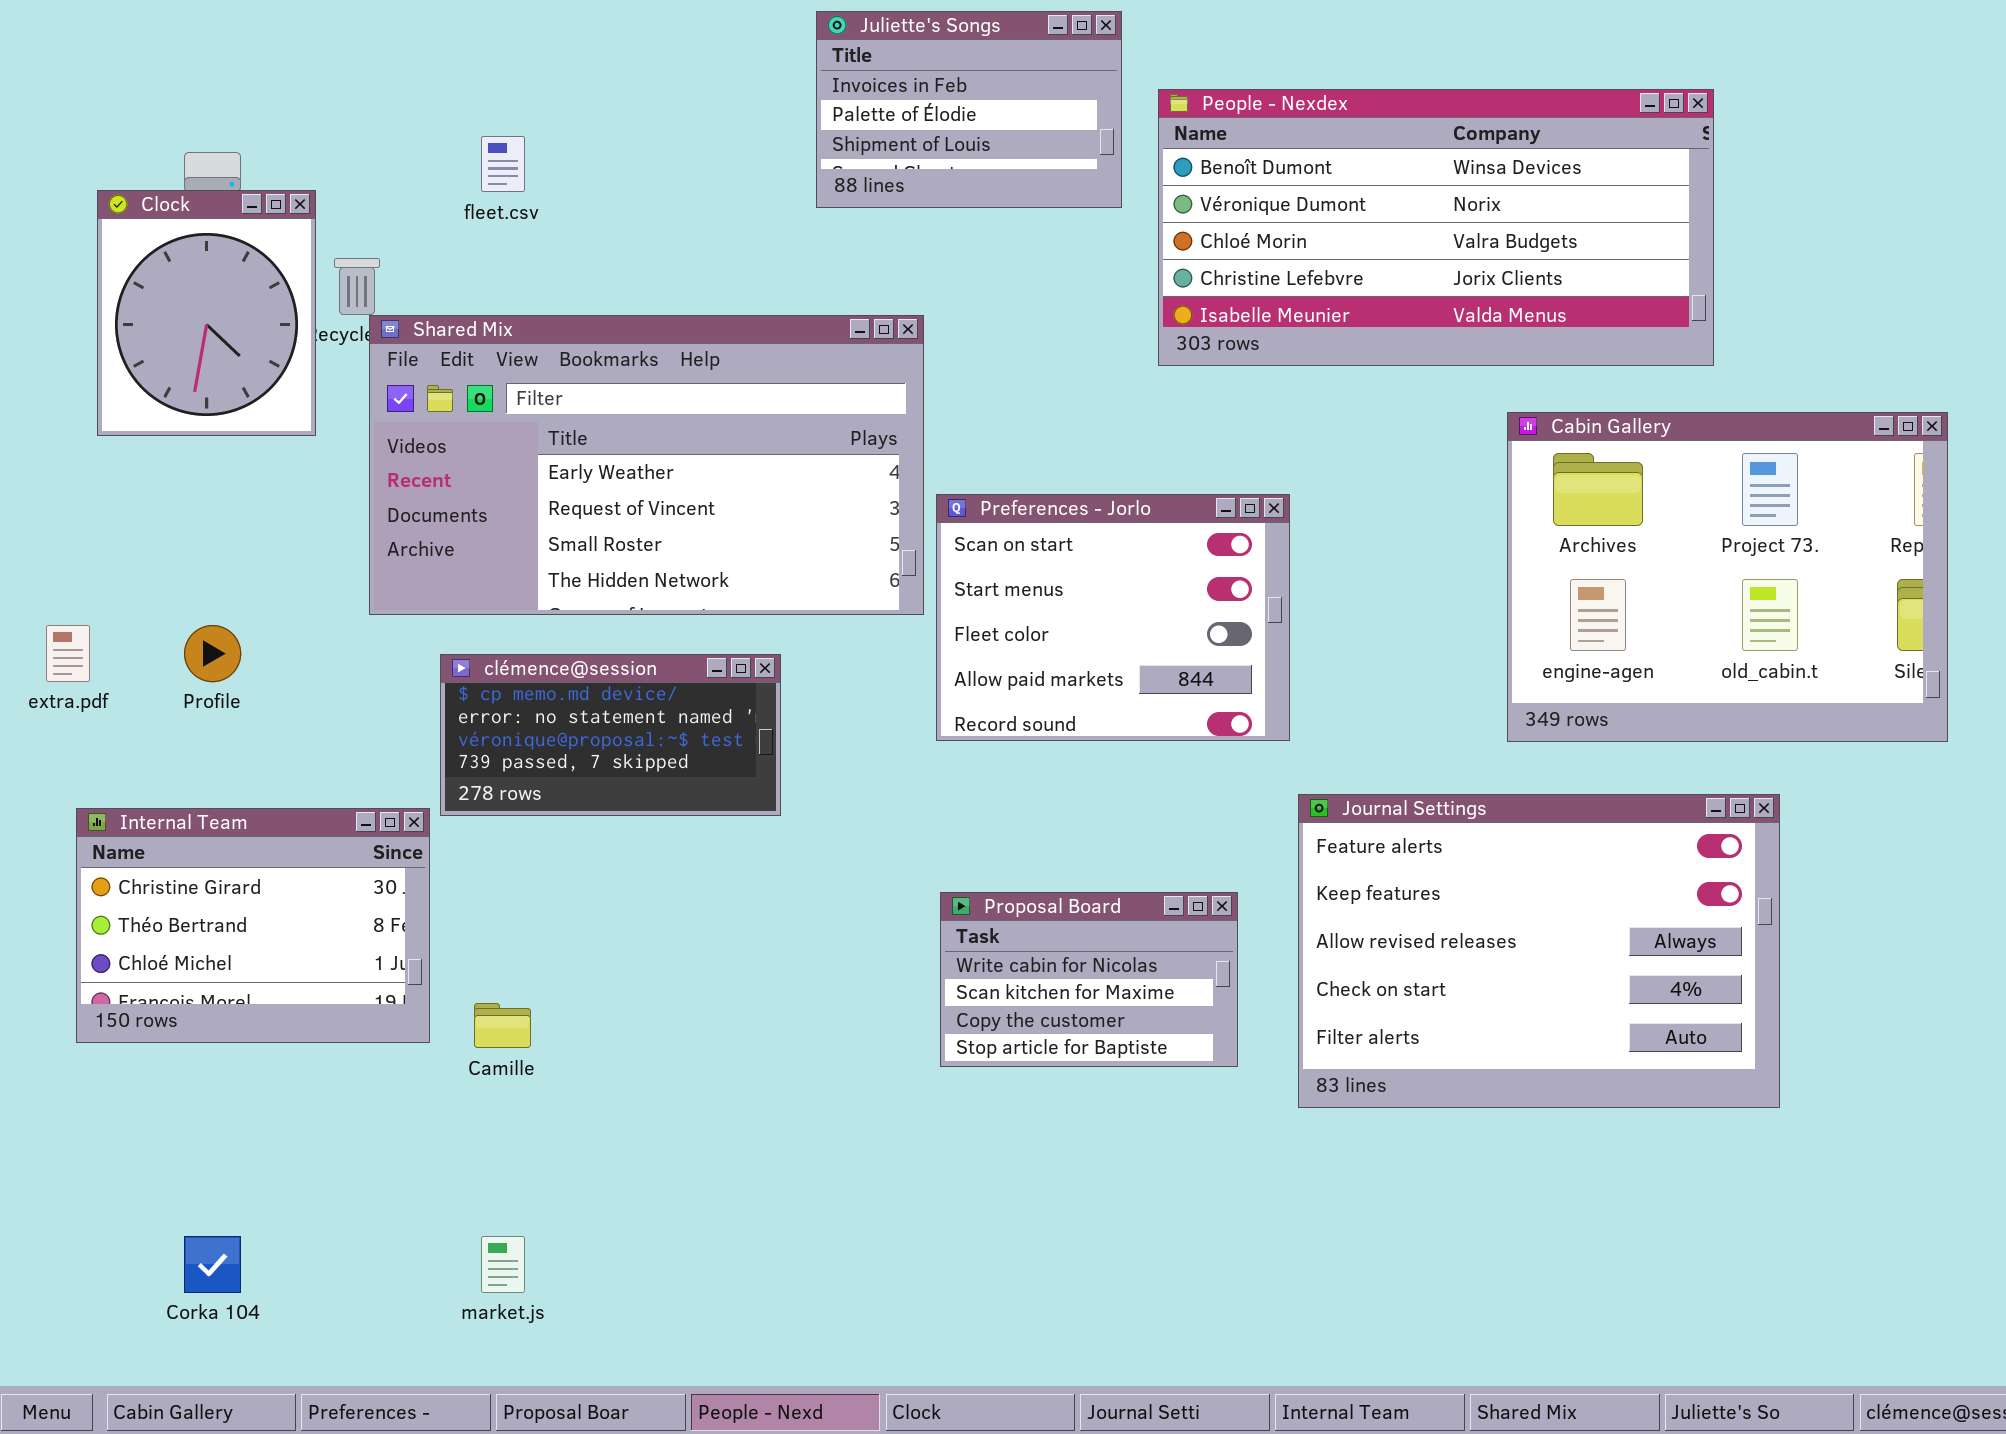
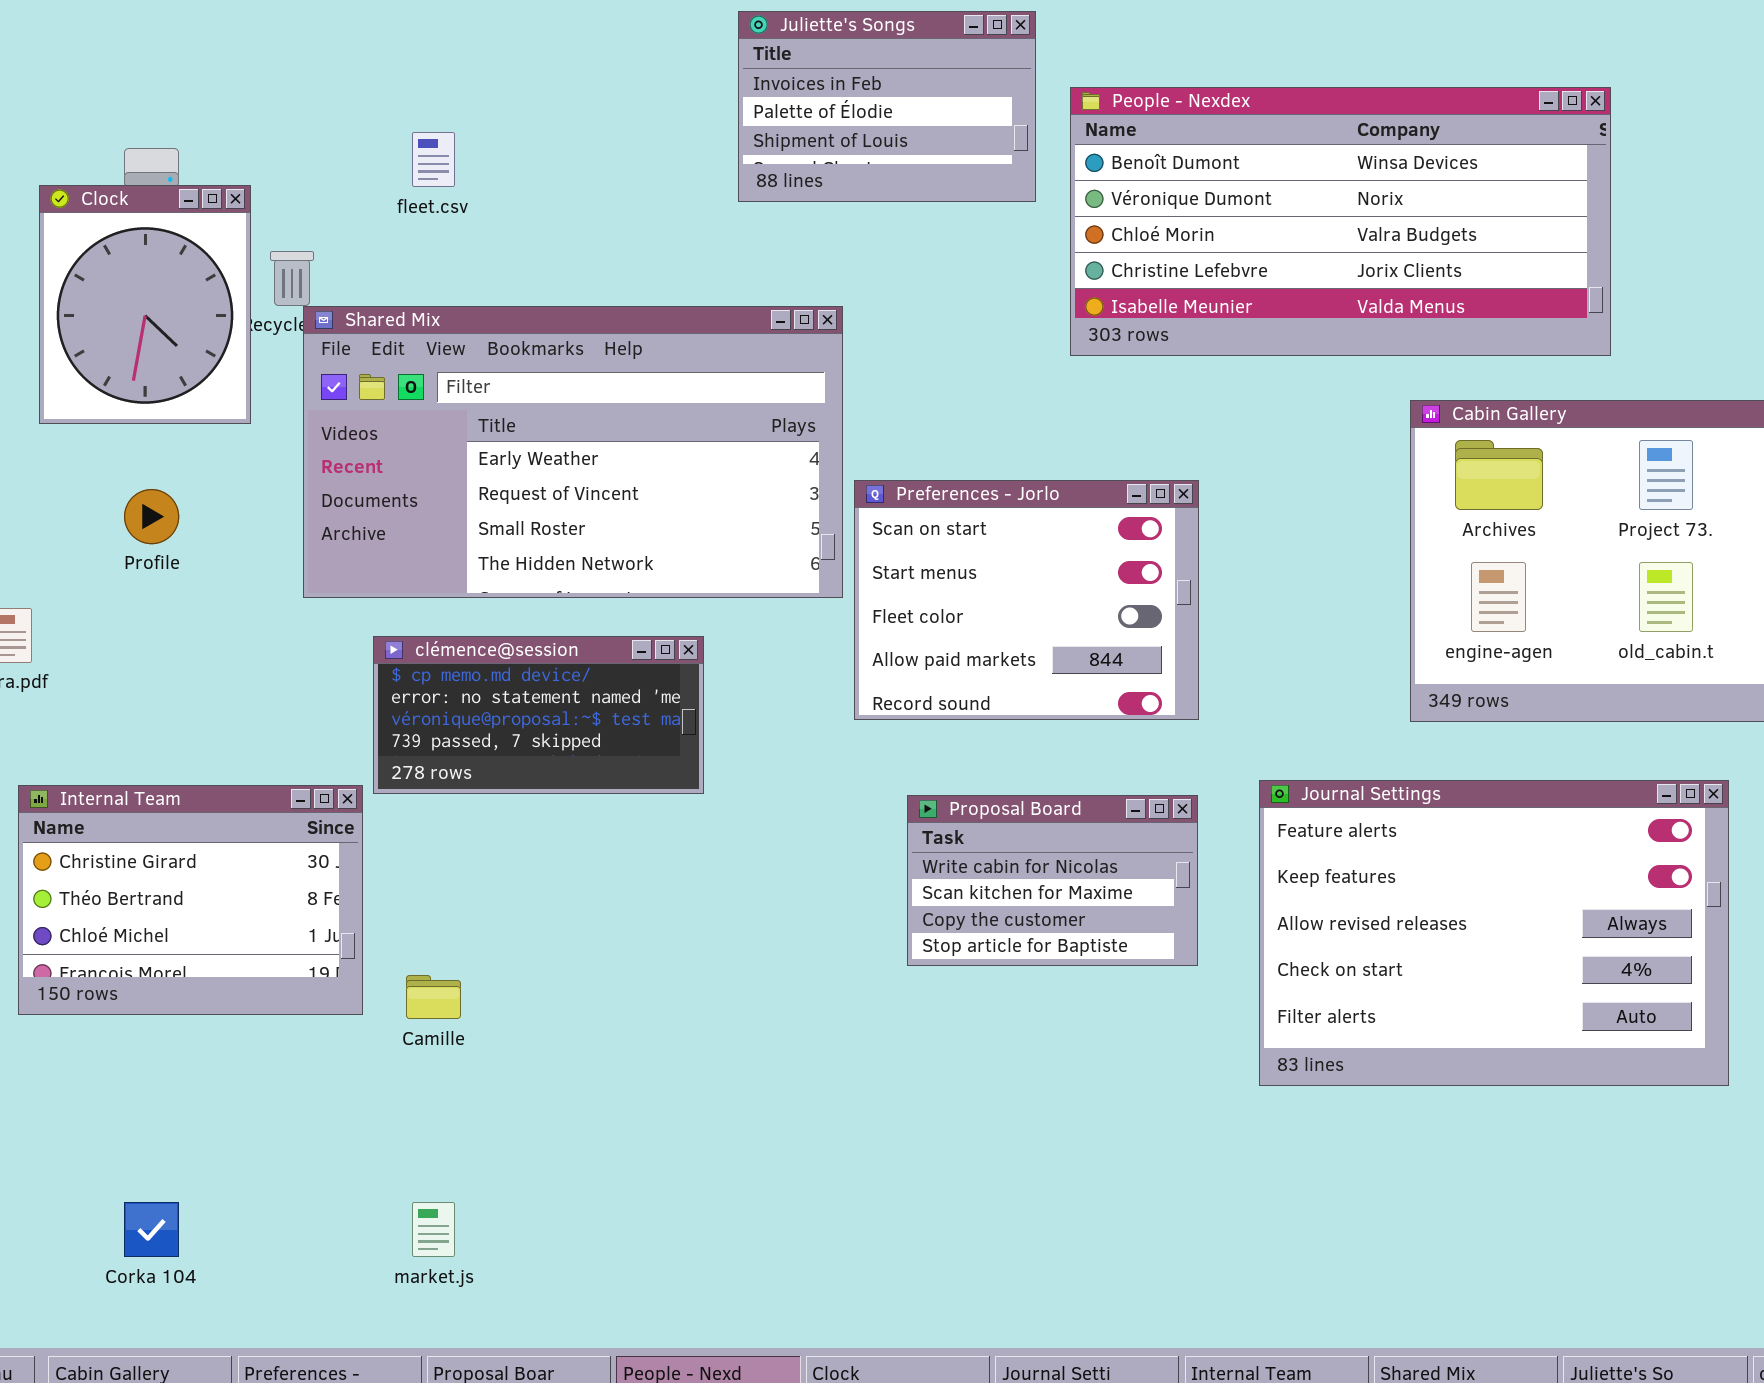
Profile: [184,625,241,682] -> [124,489,179,544], moved
Journal Settings: [1298,794,1780,1108] -> [1259,780,1729,1086], moved
Proposal Board: [940,892,1238,1067] -> [907,795,1198,966], moved

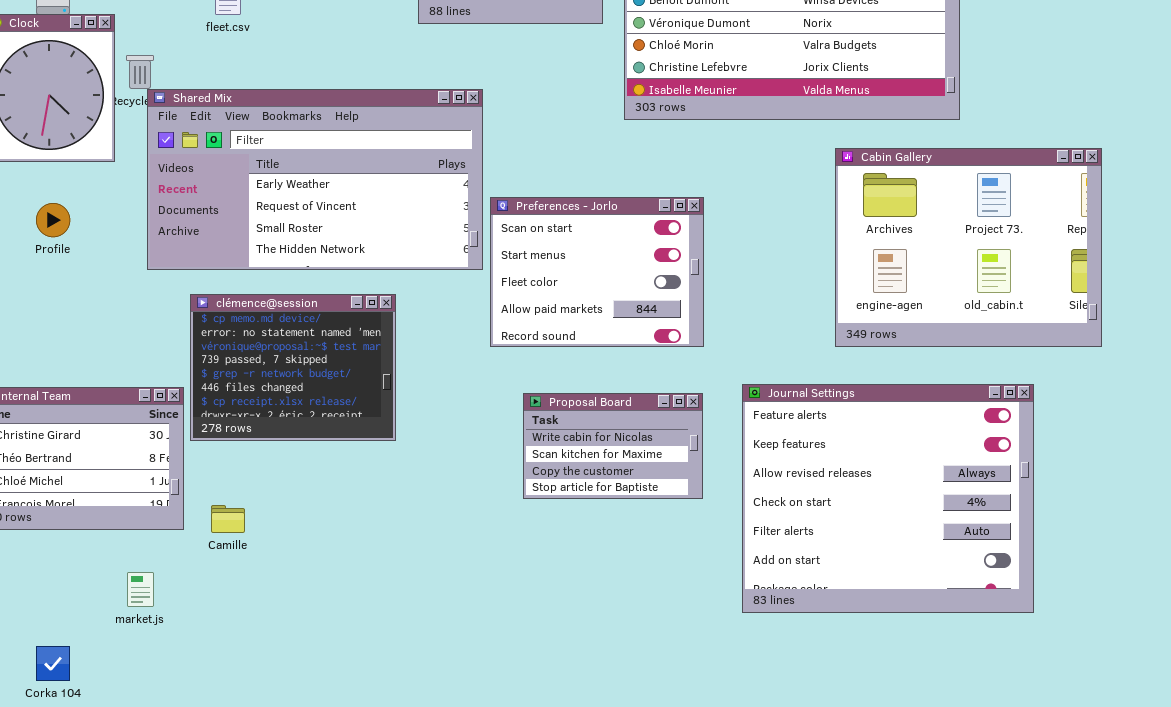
clémence@session: [373,636,704,794] -> [190,294,396,441], resized
Journal Settings: [1259,780,1729,1086] -> [742,384,1034,613], resized
market.js: [412,1202,455,1257] -> [127,572,154,607], moved

